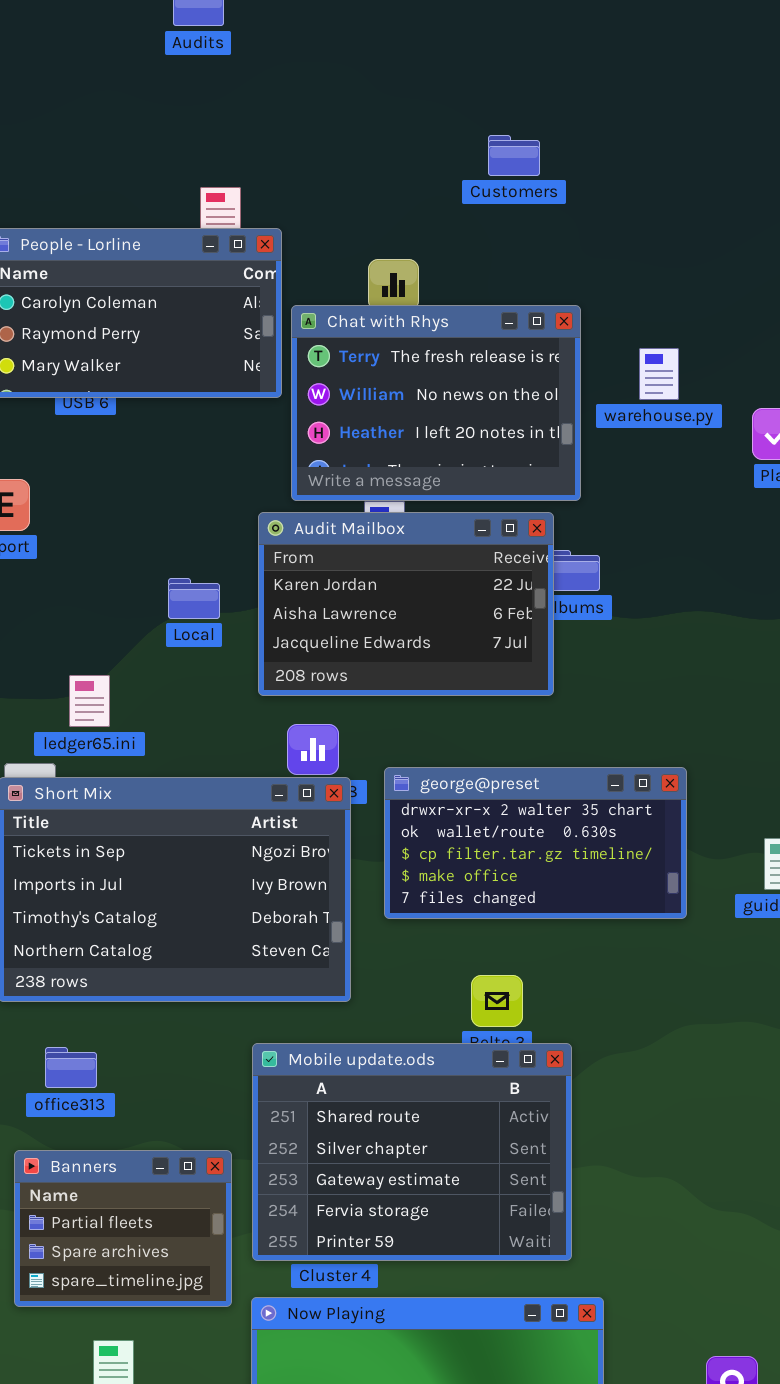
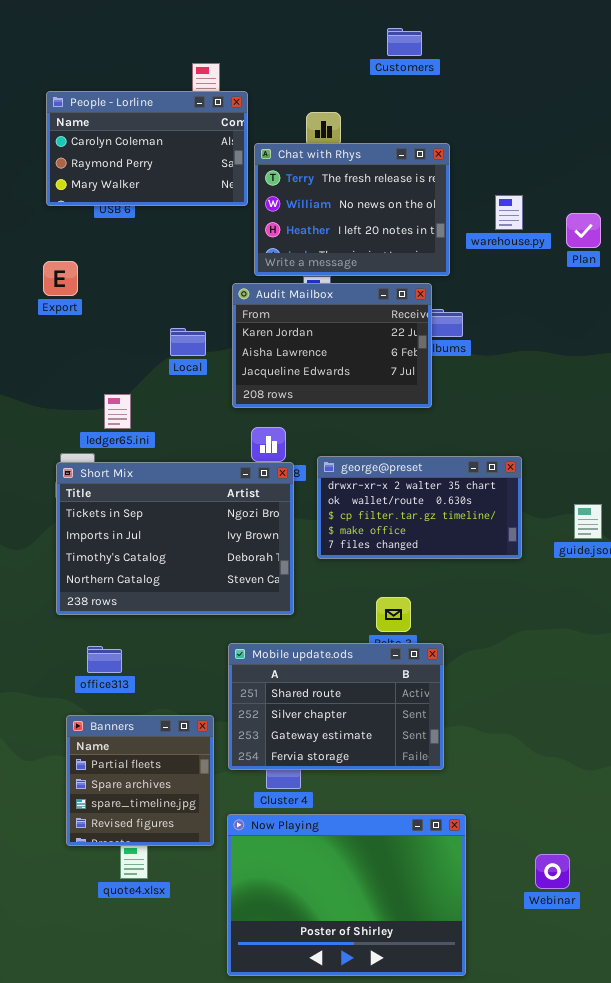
warehouse.py: [639,348,679,400] -> [495,195,523,230], moved
Mobile update.ods: [252,1043,572,1261] -> [228,643,444,770], resized
Banners: [14,1150,232,1307] -> [66,715,214,846], resized

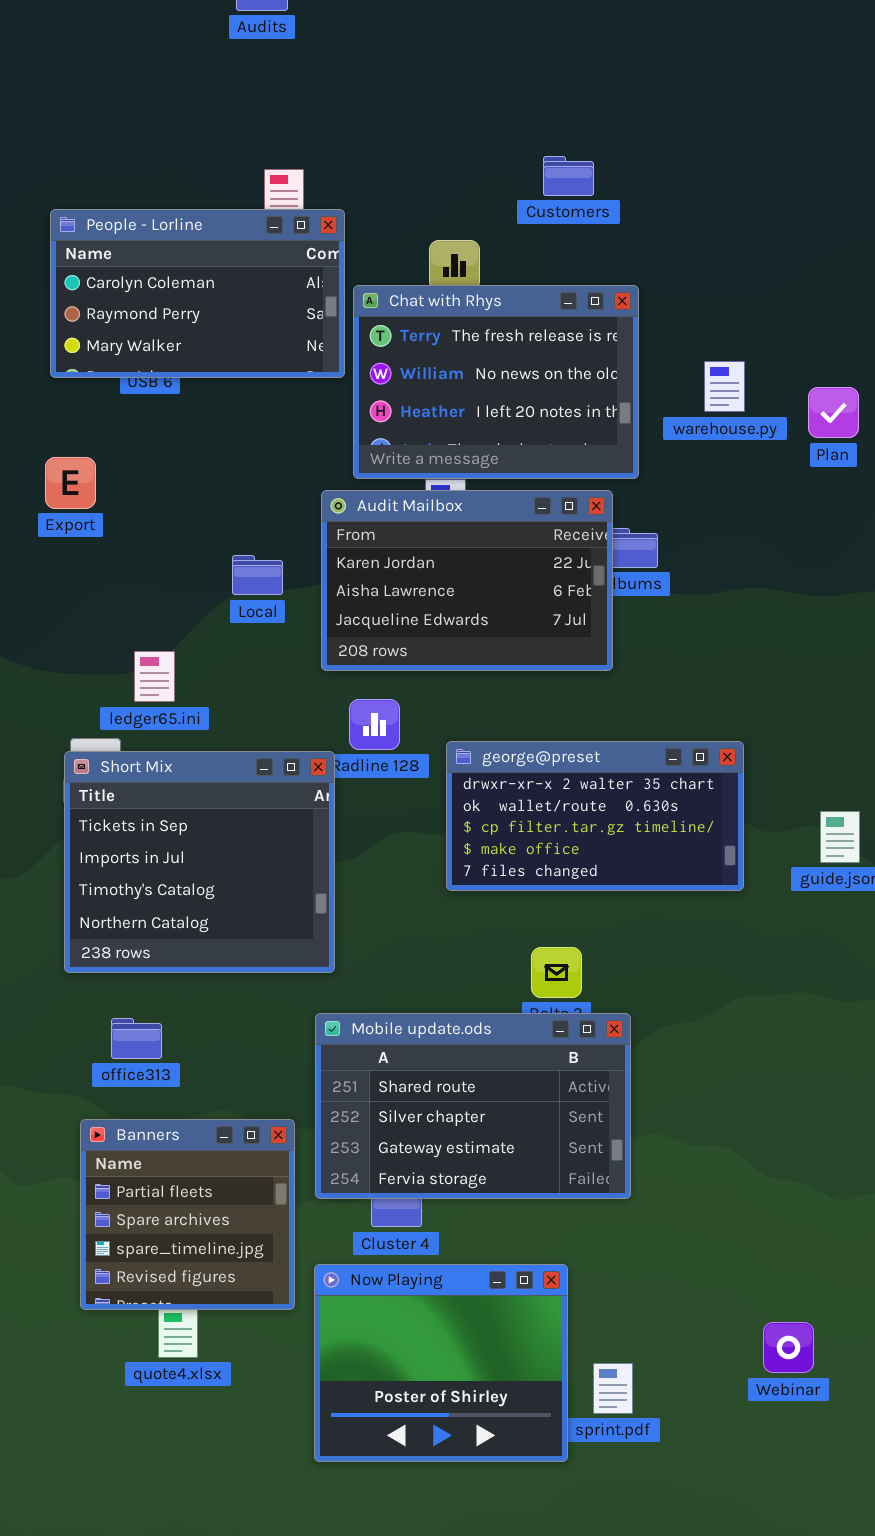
Customers: [387,28,422,56] -> [543,156,594,196], moved
Short Mix: [56,462,294,615] -> [64,751,335,973], resized
Now Playing: [227,814,466,976] -> [314,1264,568,1462], resized

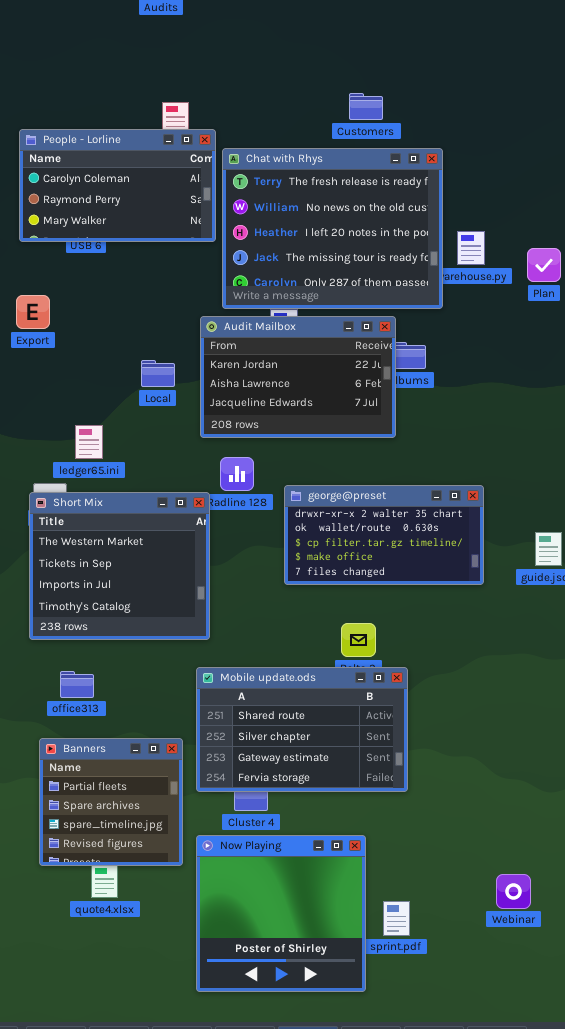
Chat with Rhys: [353,285,639,479] -> [222,148,443,309], resized
Short Mix: [64,751,335,973] -> [29,492,210,640], scrolled up 1 row
Now Playing: [314,1264,568,1462] -> [196,835,366,992], resized

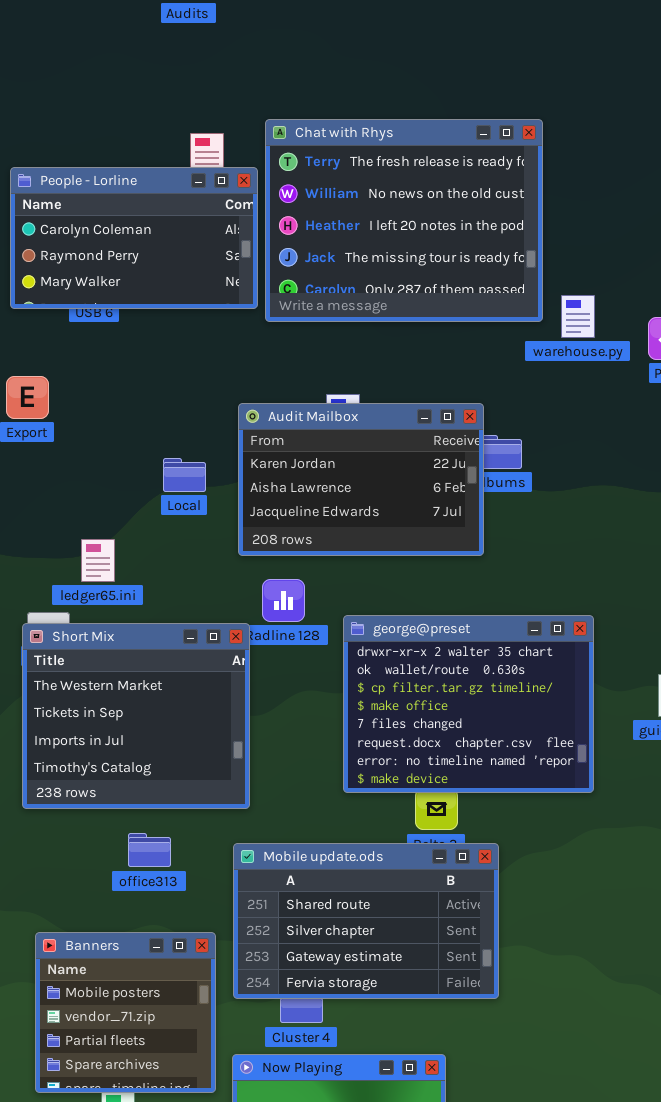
Chat with Rhys: [222,148,443,309] -> [265,119,543,322], moved
george@preset: [284,485,484,585] -> [343,615,594,793], resized
office313: [60,671,94,698] -> [128,833,171,867], moved
Banners: [39,738,183,866] -> [35,932,216,1093], scrolled up 2 rows

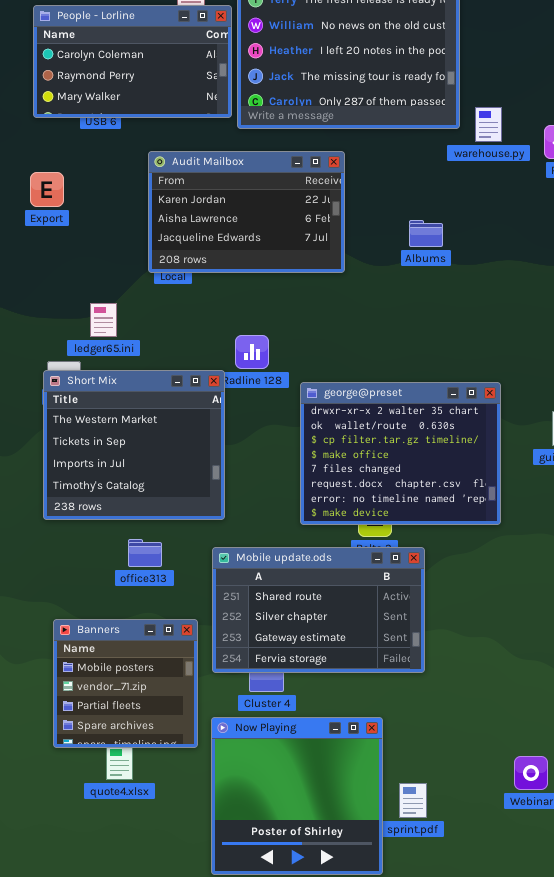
Audit Mailbox: [238,403,484,556] -> [148,151,345,273], moved
george@preset: [343,615,594,793] -> [300,382,501,525], moved

